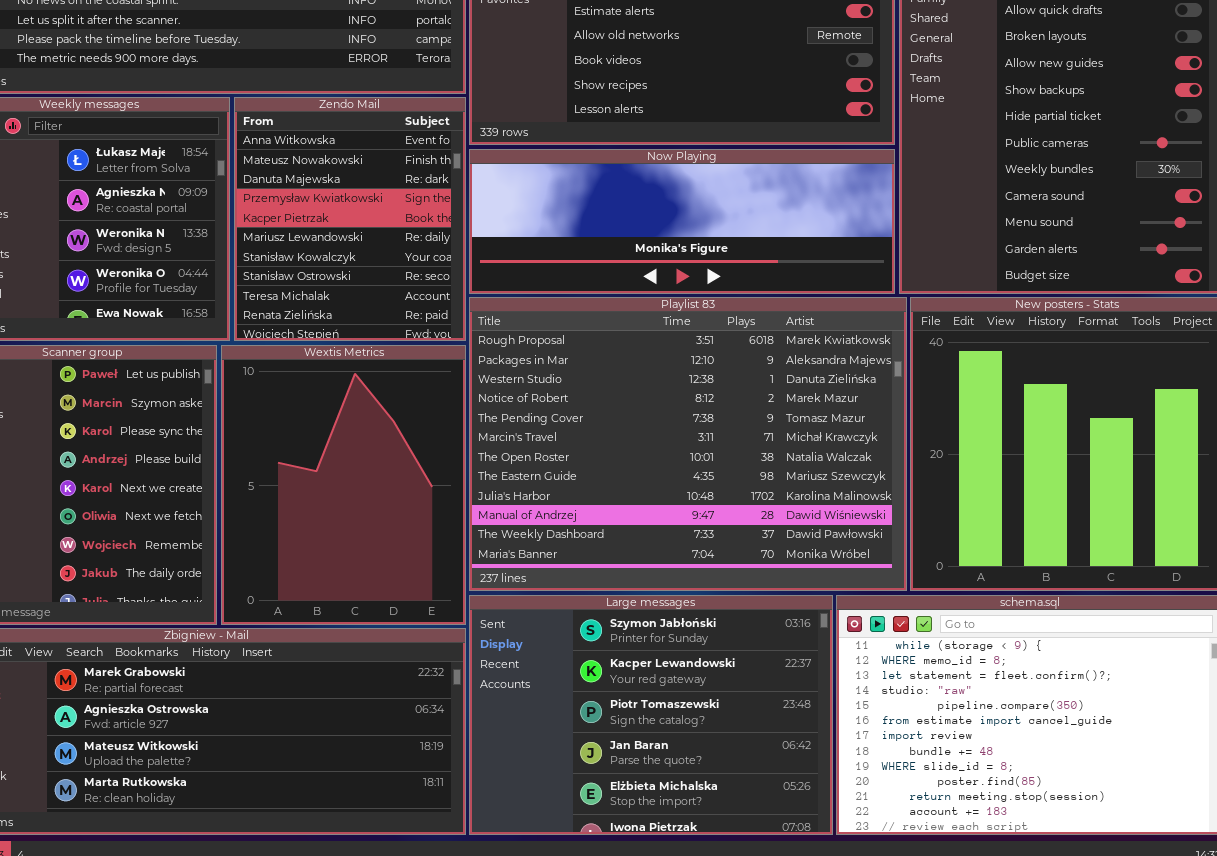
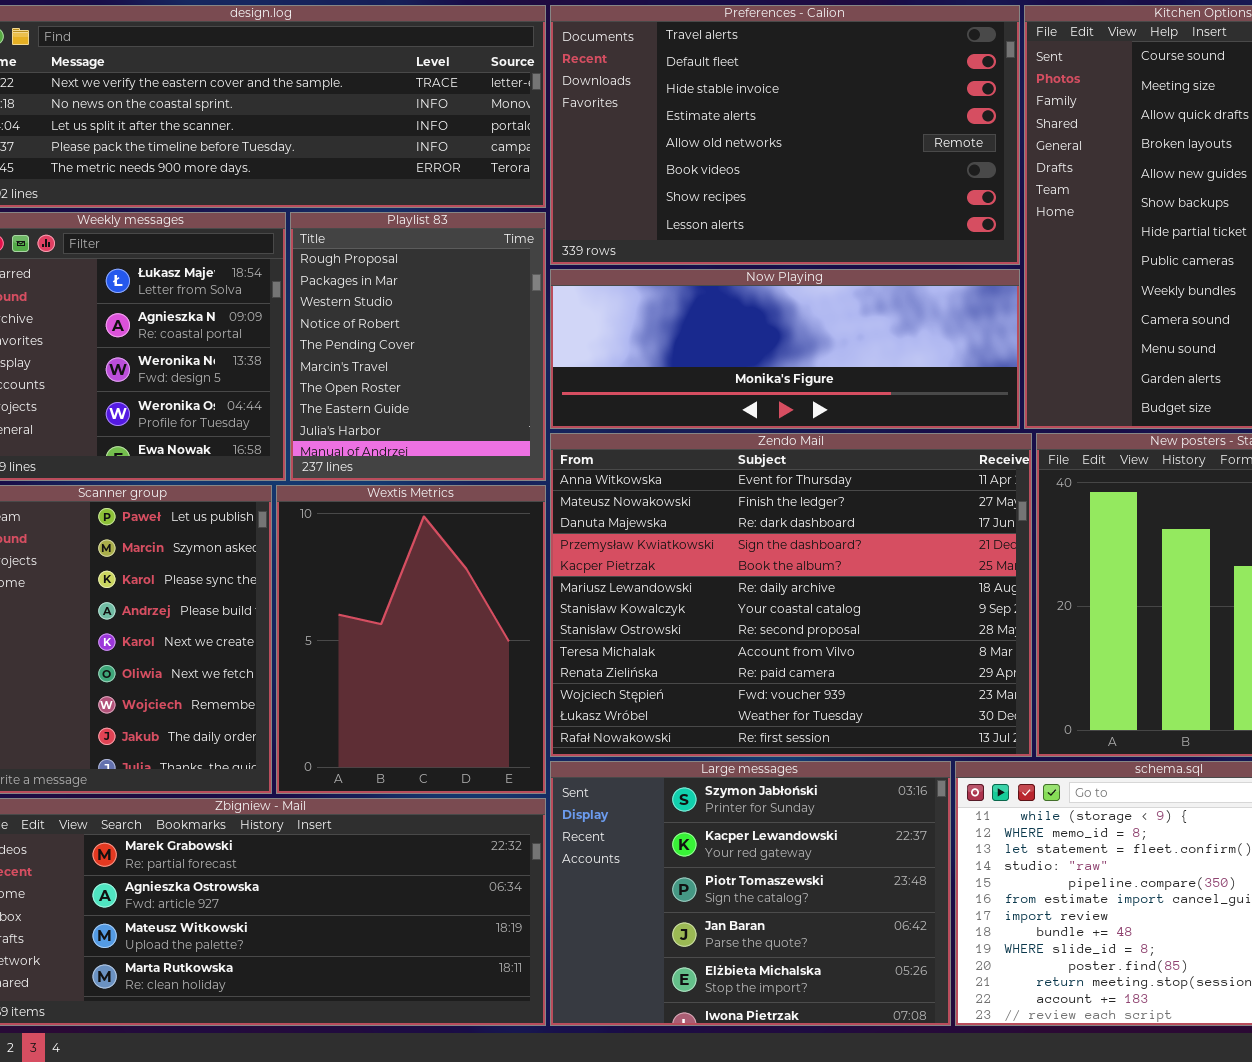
Zendo Mail: [234,97,466,341] -> [550,433,1032,757], moved, resized
Playlist 83: [469,297,907,591] -> [290,212,546,481], moved, resized

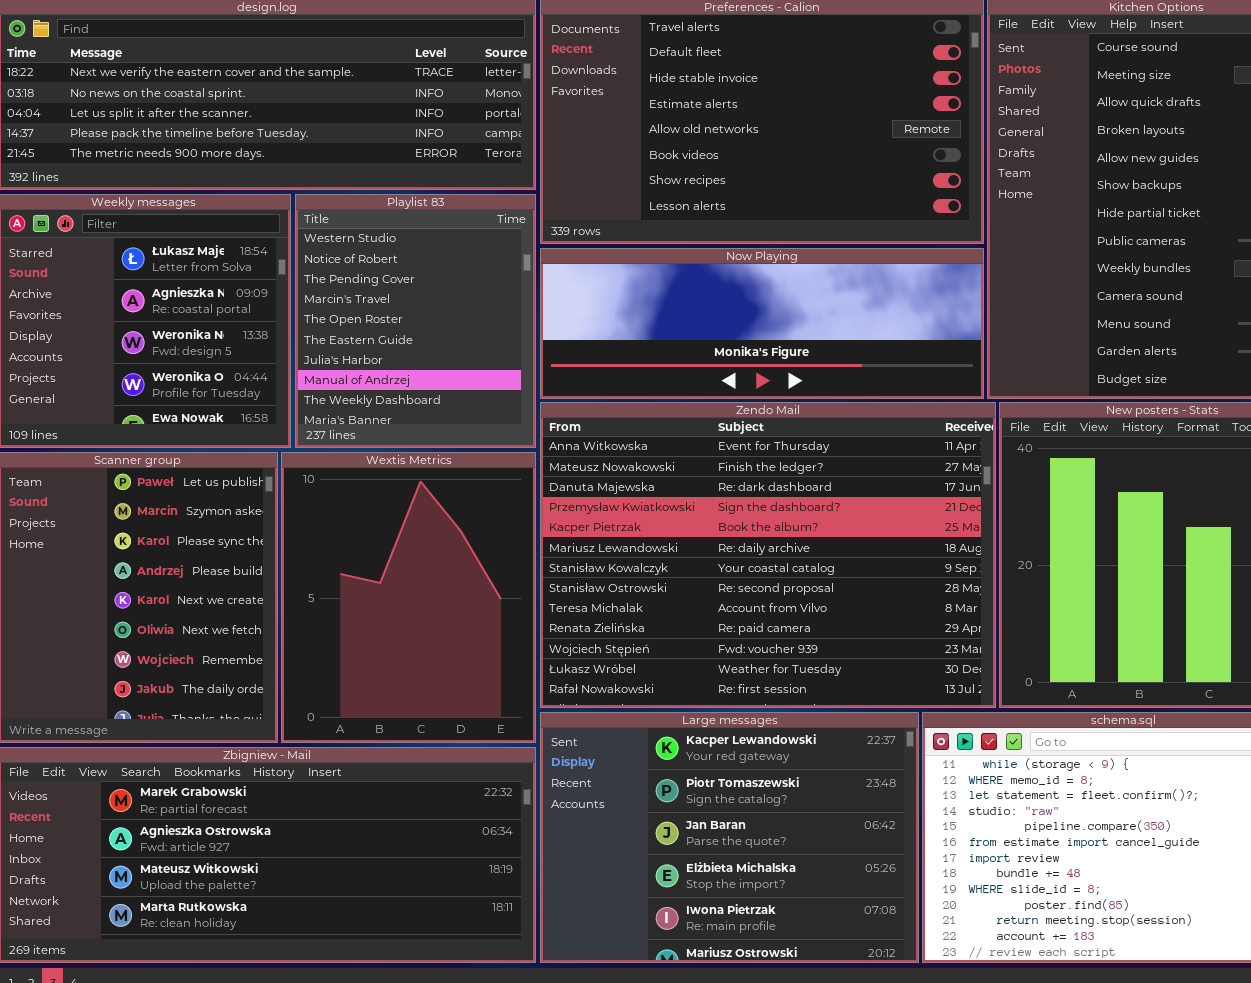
Playlist 83: [290,212,546,481] -> [295,194,536,448], scrolled down 2 rows
Large messages: [550,761,951,1026] -> [540,712,919,963], scrolled down 1 row

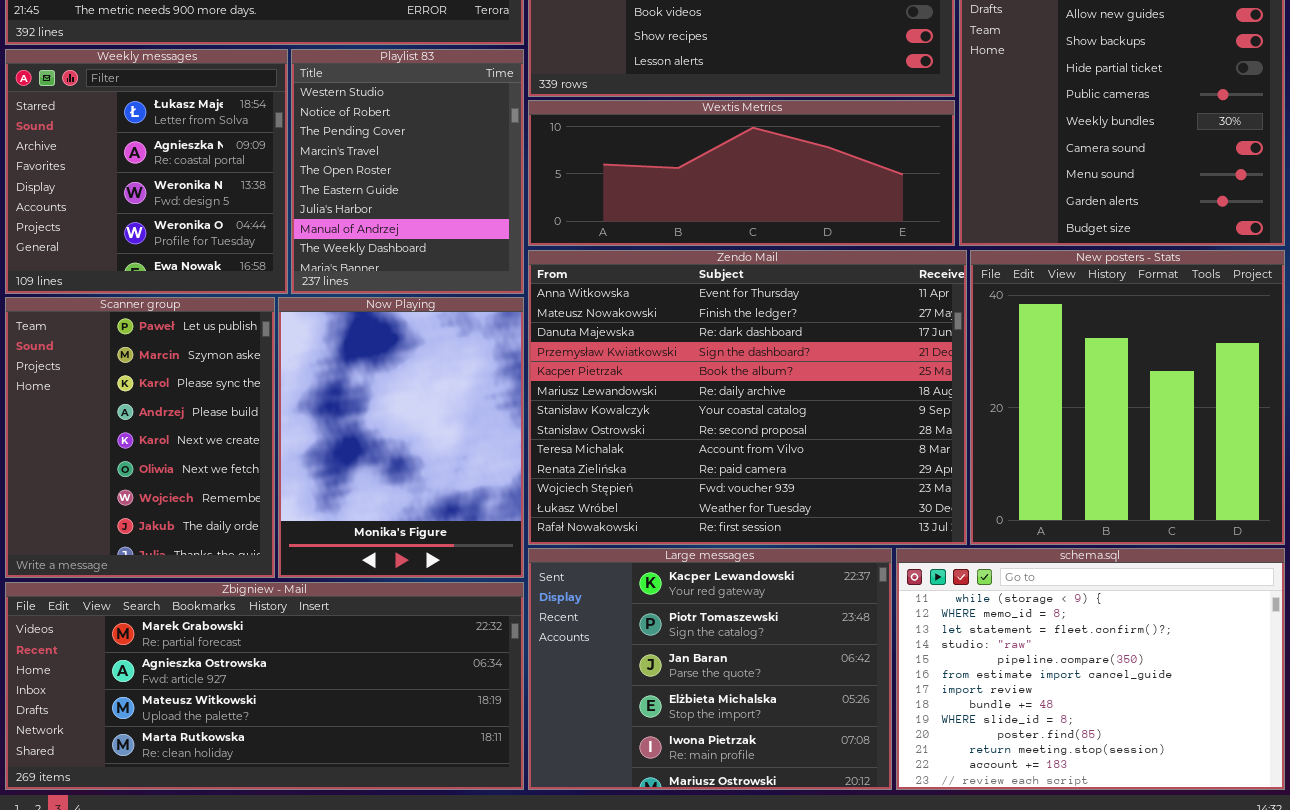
Now Playing: [540,248,984,399] -> [278,297,524,578], moved, resized
Wextis Metrics: [281,452,536,743] -> [528,100,955,246], moved, resized

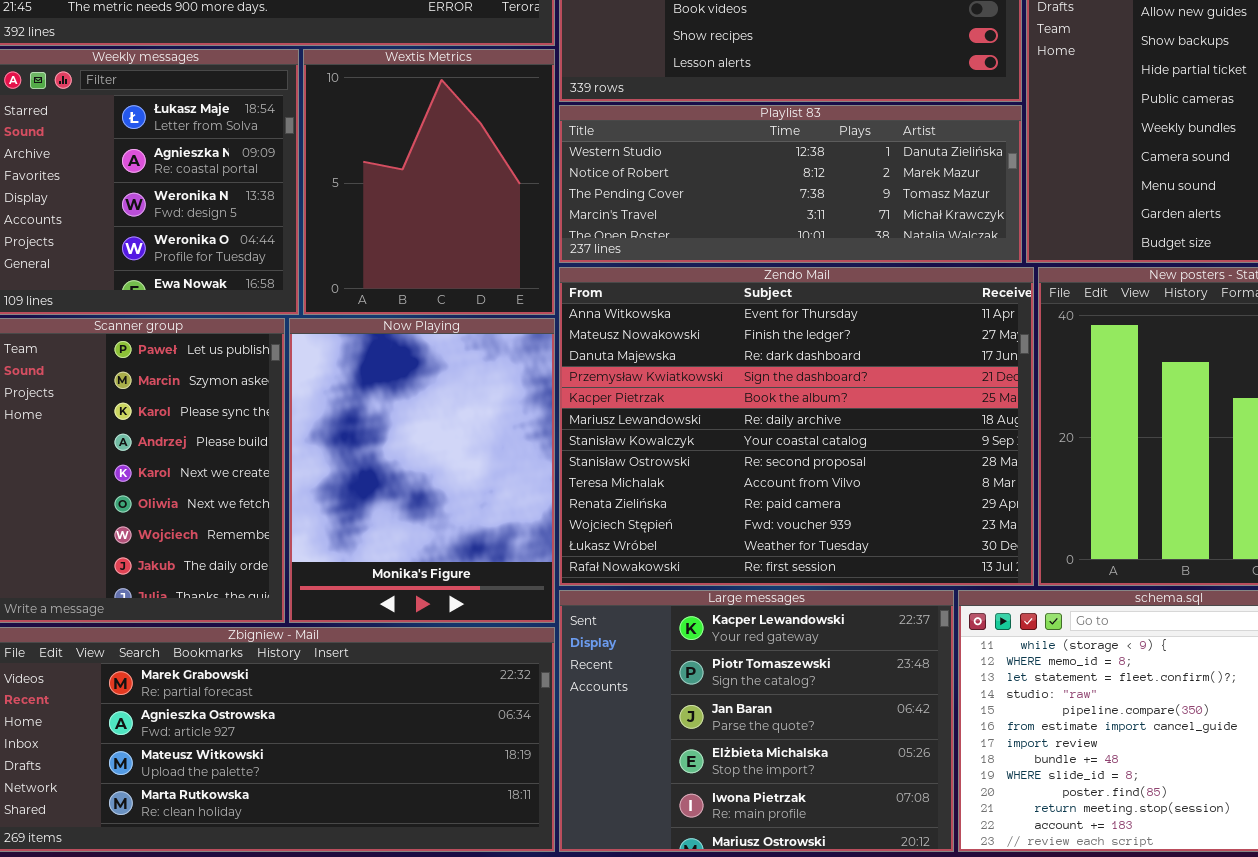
Playlist 83: [291,49,524,294] -> [559,105,1022,263], moved, resized
Wextis Metrics: [528,100,955,246] -> [303,49,555,315], moved, resized

